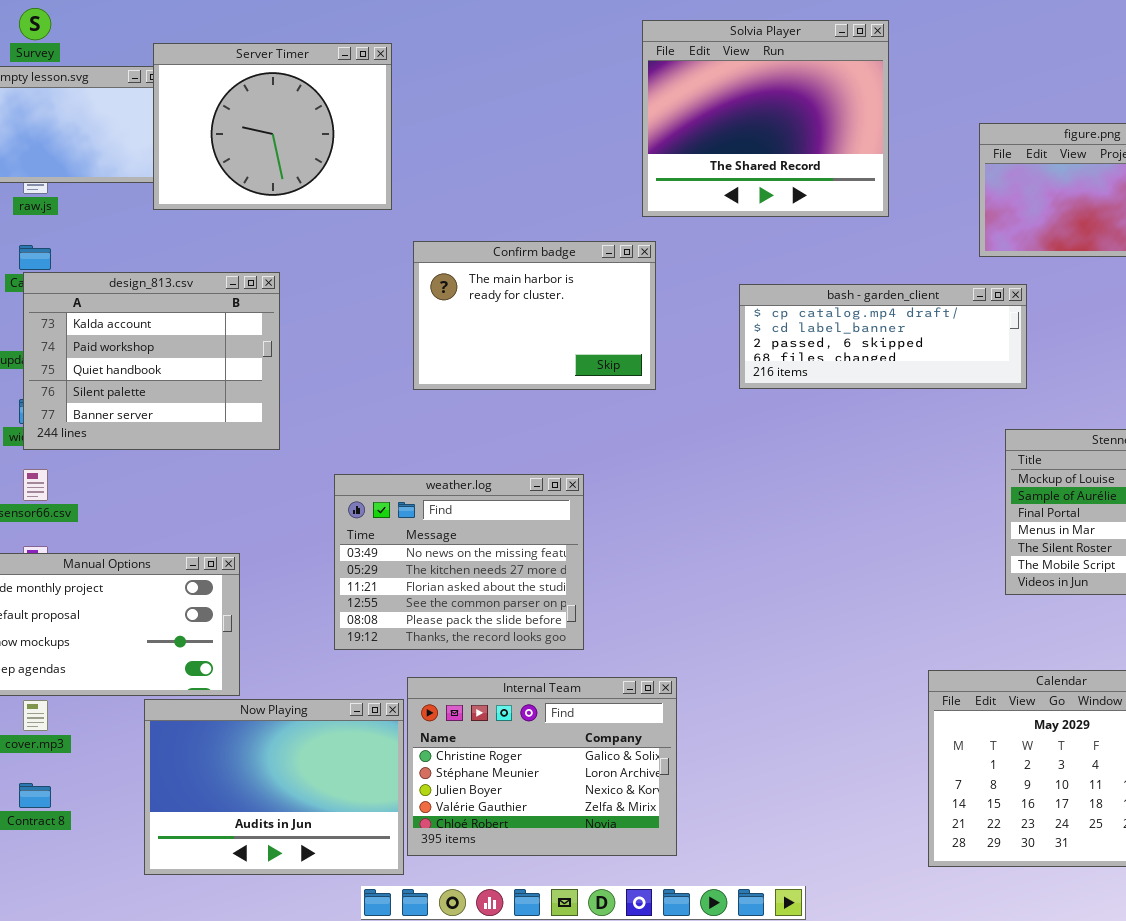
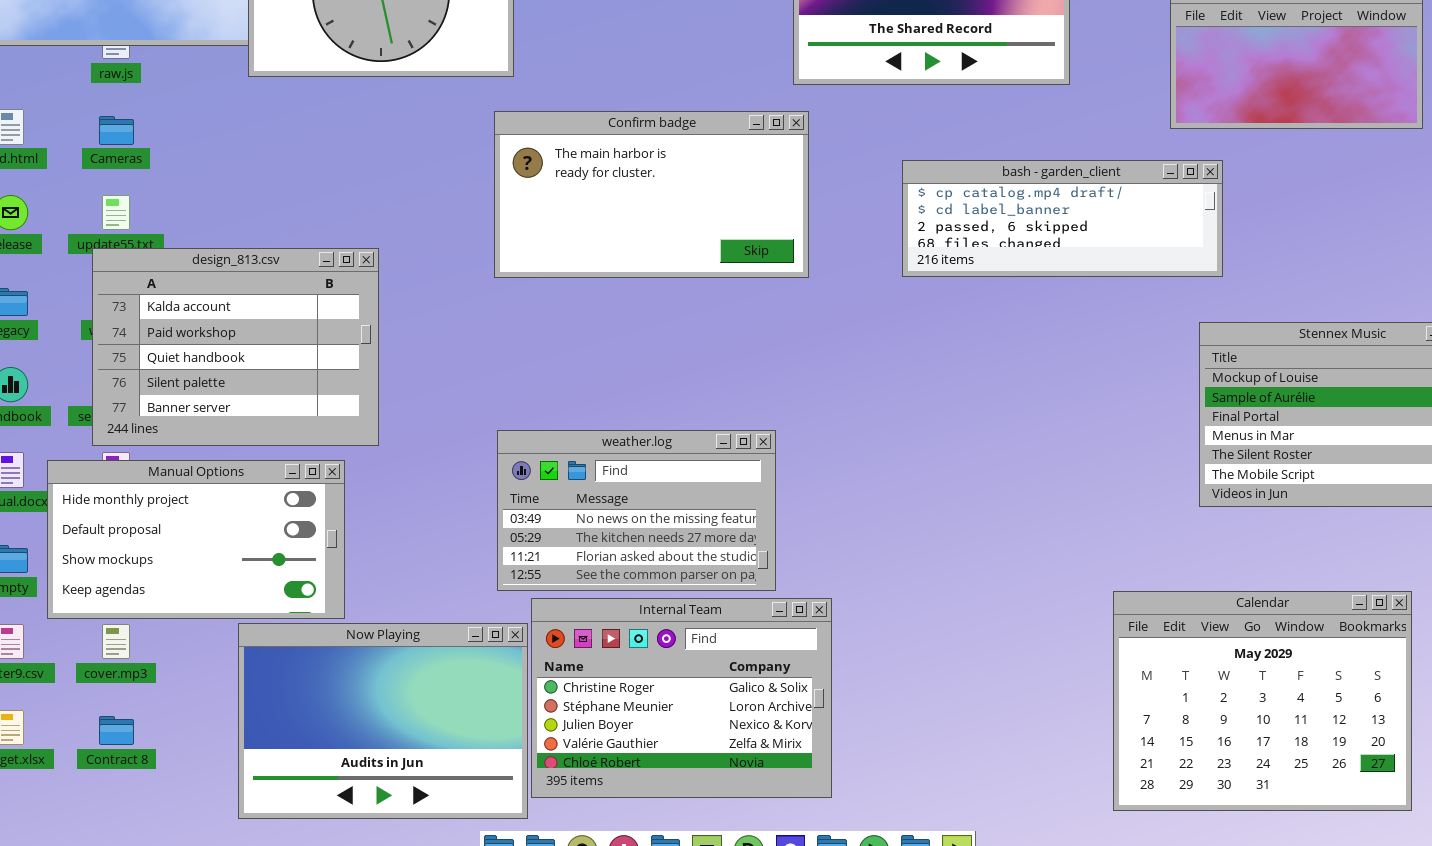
Confirm badge: [413,241,656,390] -> [494,111,809,278], resized
design_813.csv: [23,272,280,450] -> [92,248,379,446], moved
weather.log: [334,474,584,650] -> [497,430,776,591], moved, resized

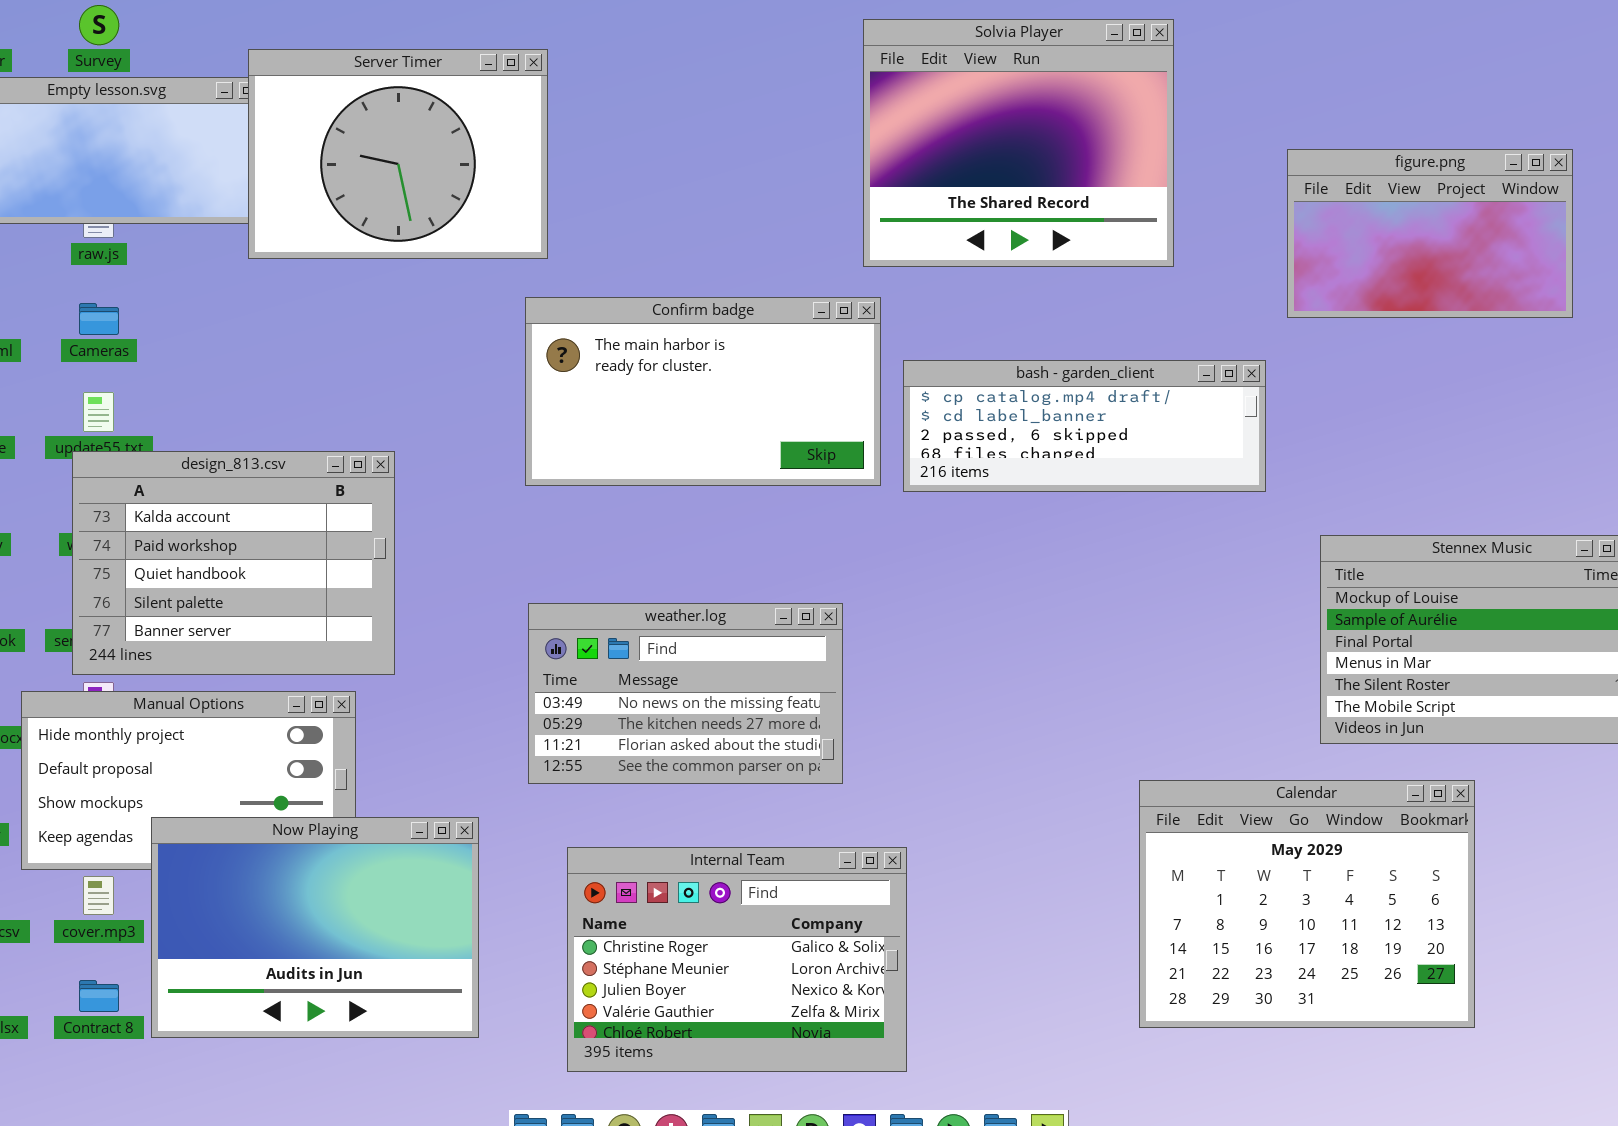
bash - garden_client: [902,160,1223,277] -> [903,360,1266,492], moved
weather.log: [497,430,776,591] -> [528,603,843,784], moved
Calendar: [1113,591,1412,811] -> [1139,780,1475,1028], moved
Now Playing: [238,623,528,819] -> [151,817,479,1038], moved

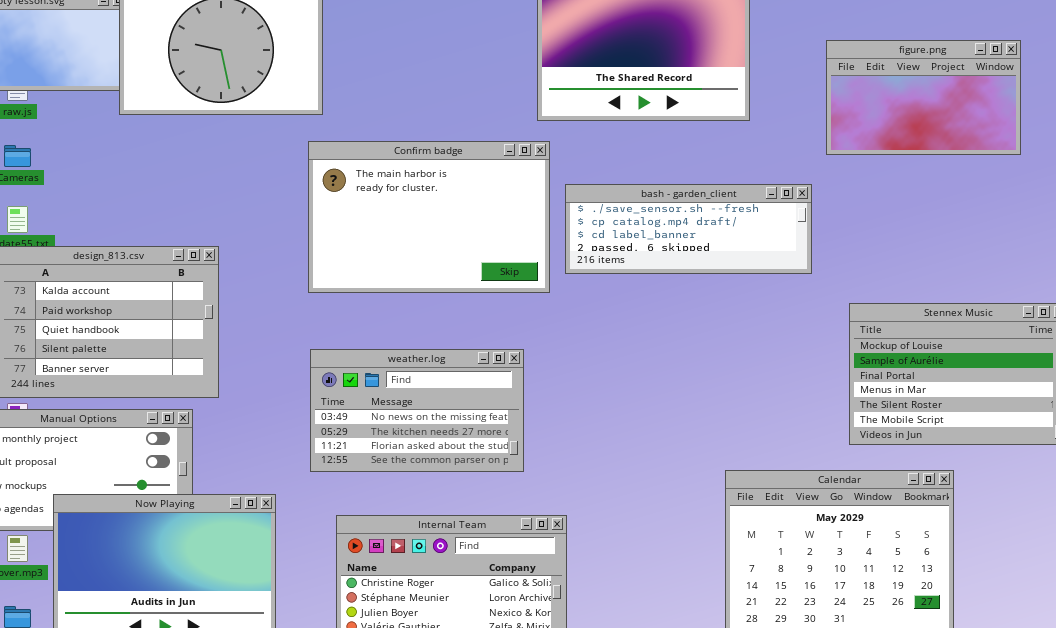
Confirm badge: [525,297,881,486] -> [308,141,550,293], resized
bash - garden_client: [903,360,1266,492] -> [565,184,812,274], scrolled up 1 row

